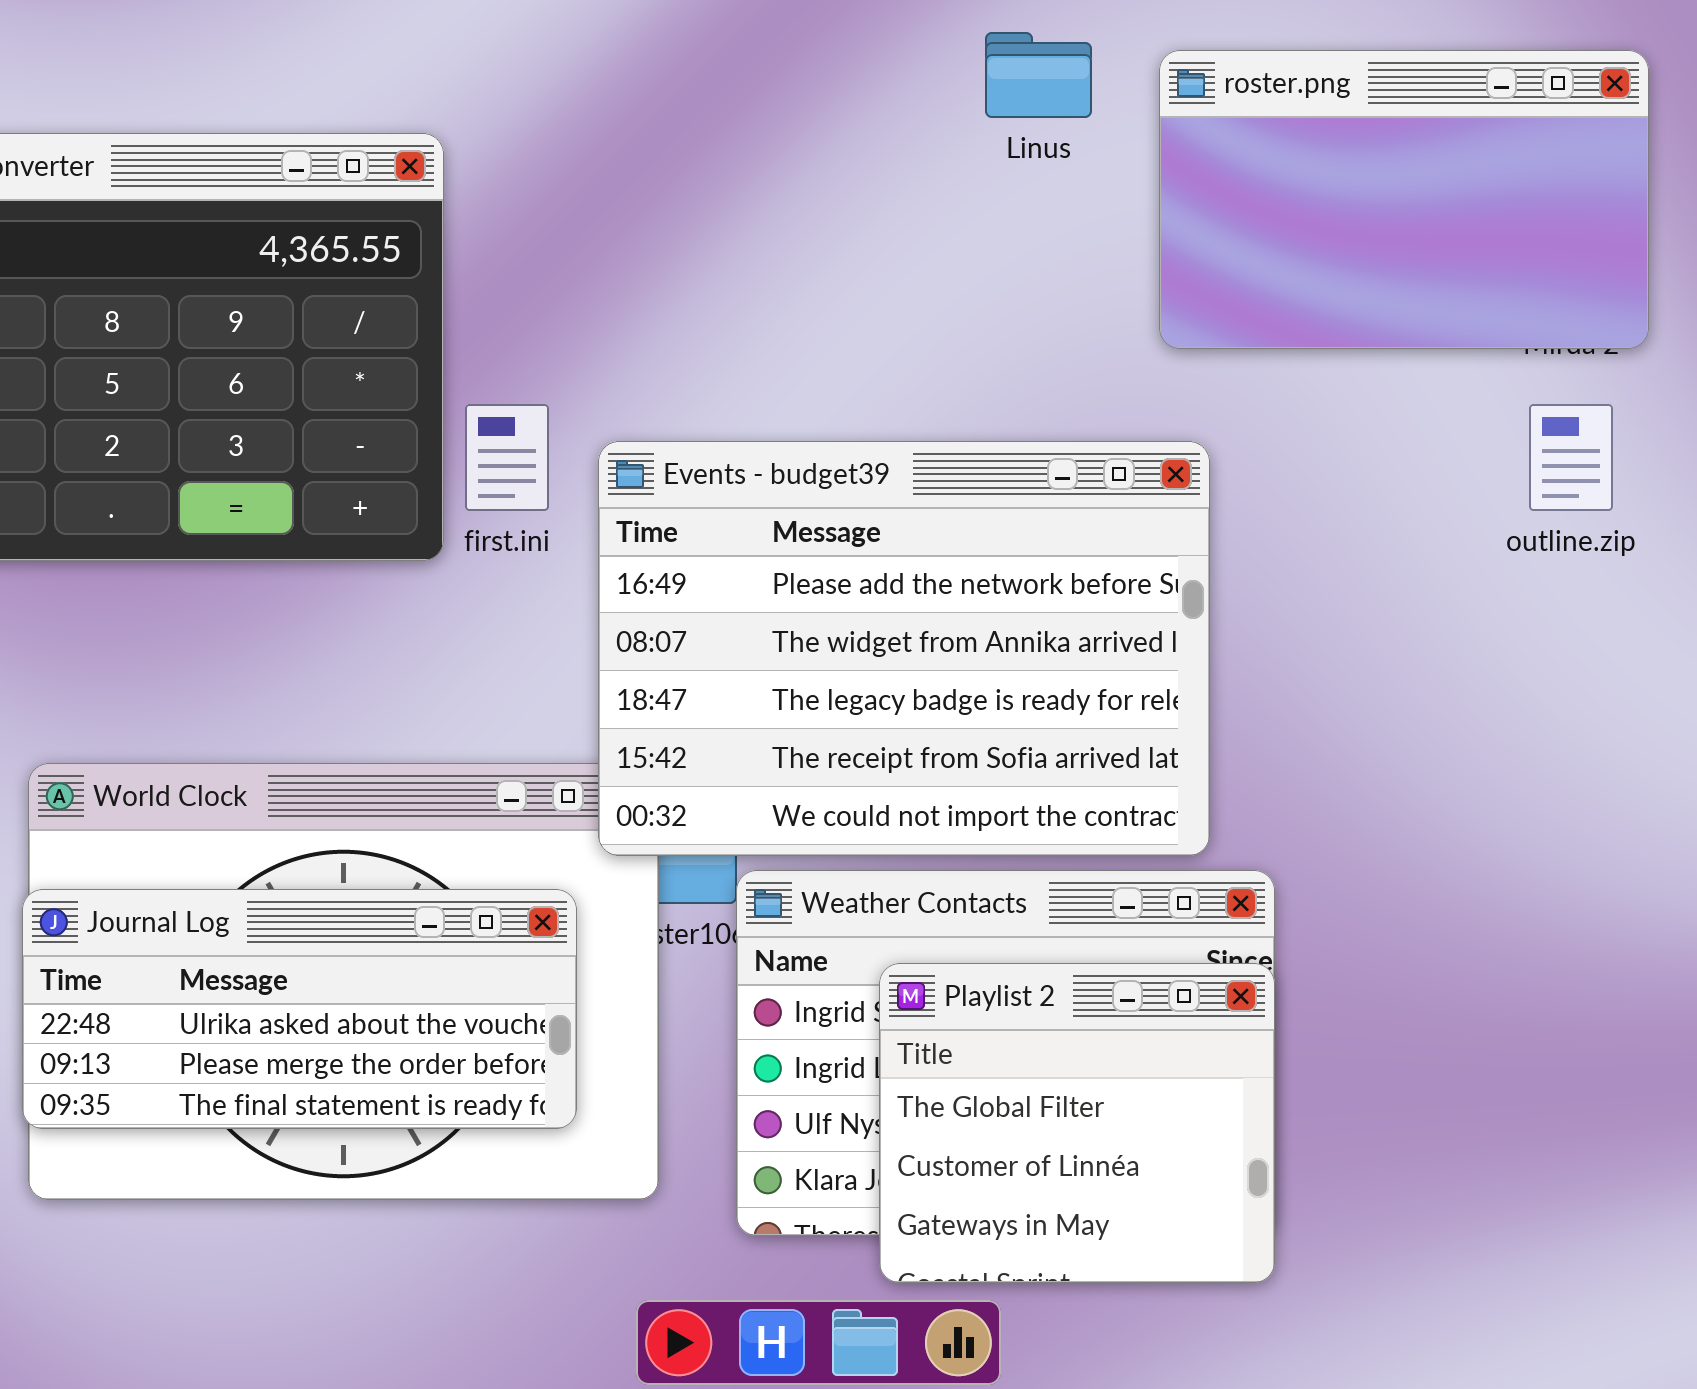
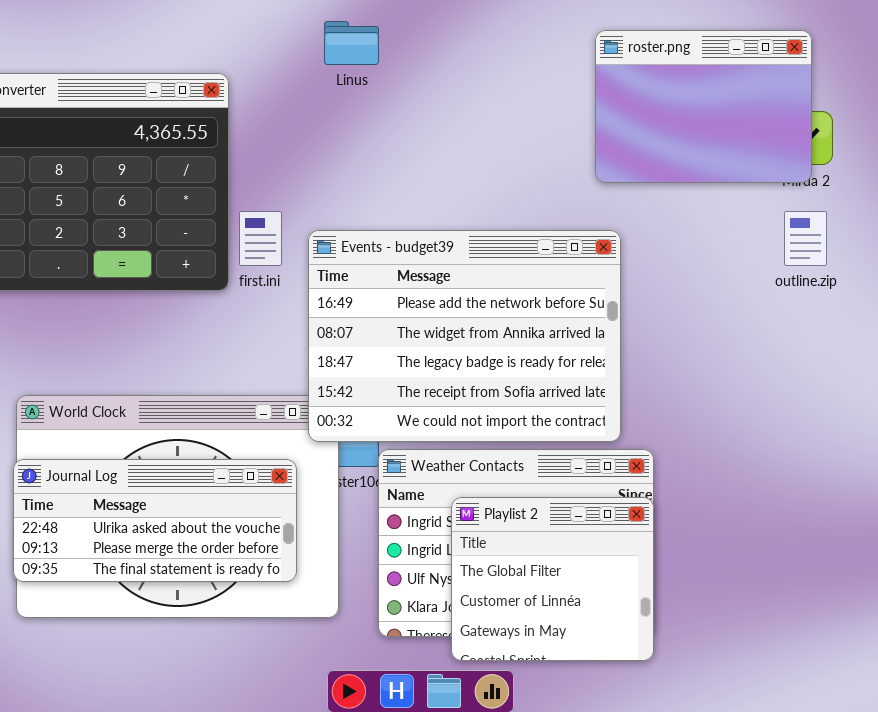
Linus: [985,32,1092,118] -> [324,21,379,65], moved
roster.png: [1159,50,1649,349] -> [595,30,812,183], resized

